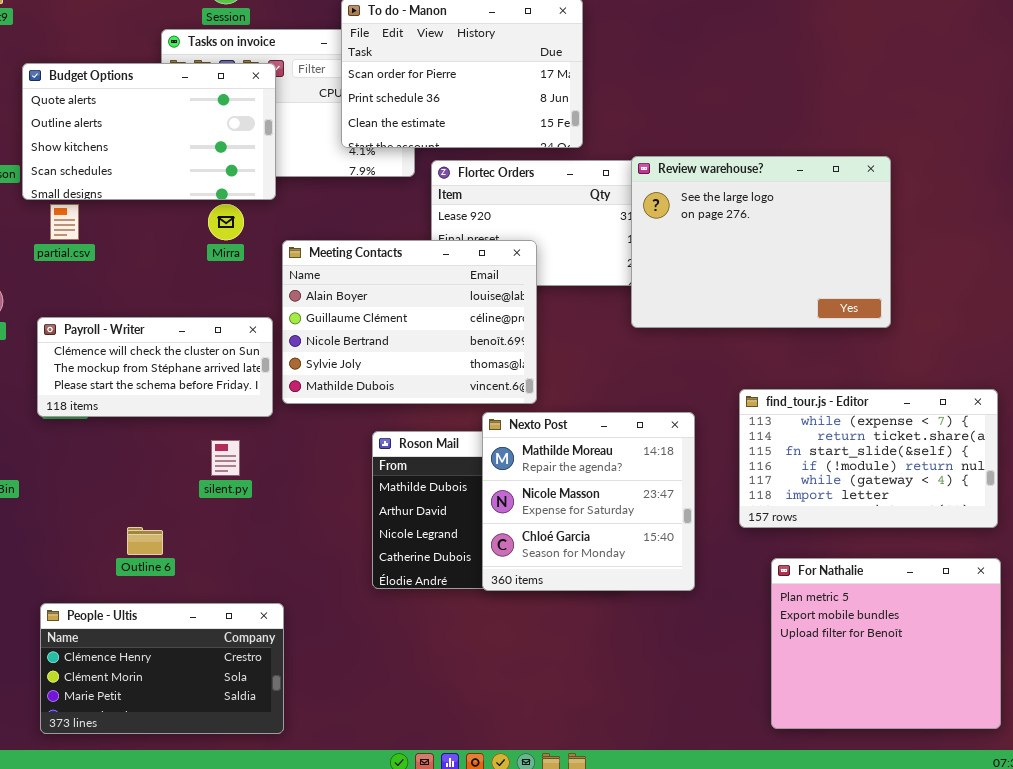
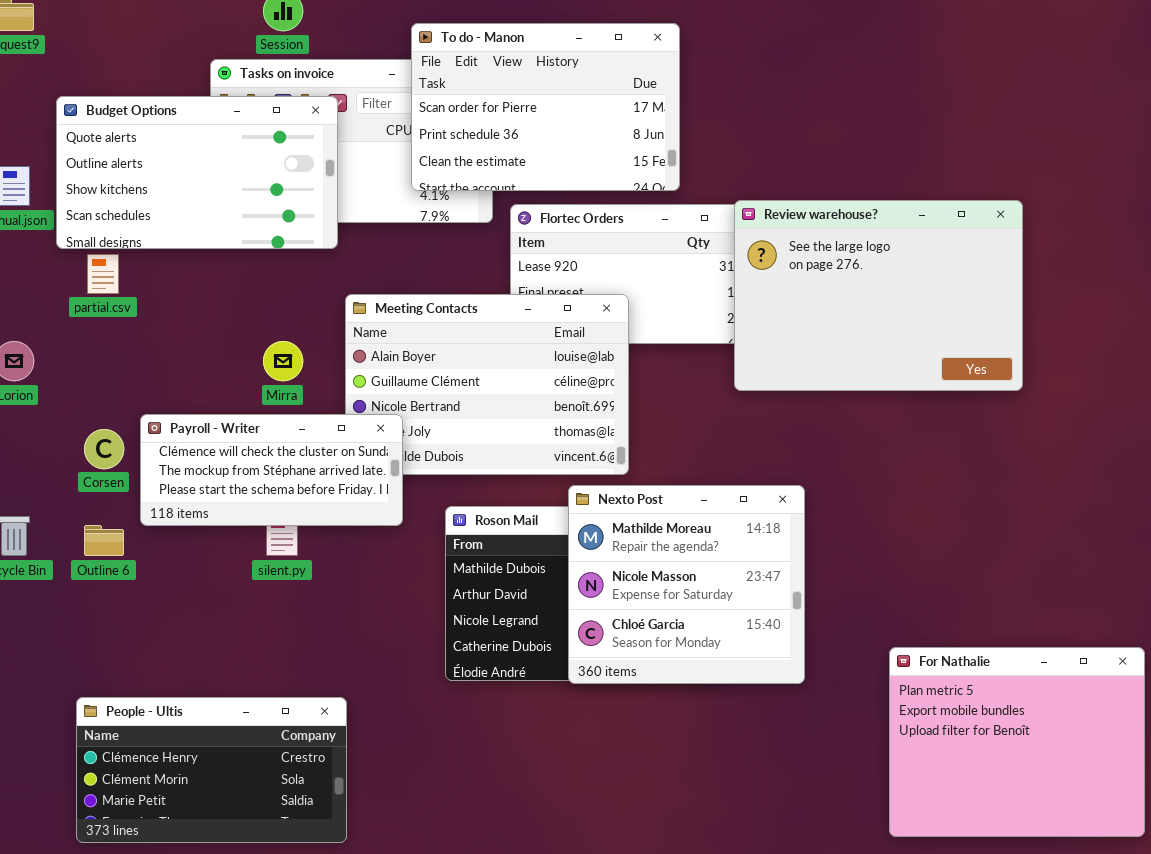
Mirra: [208,204,244,240] -> [263,341,303,381], moved
Payroll - Writer: [37,317,273,417] -> [140,414,403,526], moved
find_tour.js - Editor: [739,389,998,528] -> none, closed
Outline 6: [127,527,163,555] -> [84,525,124,556], moved

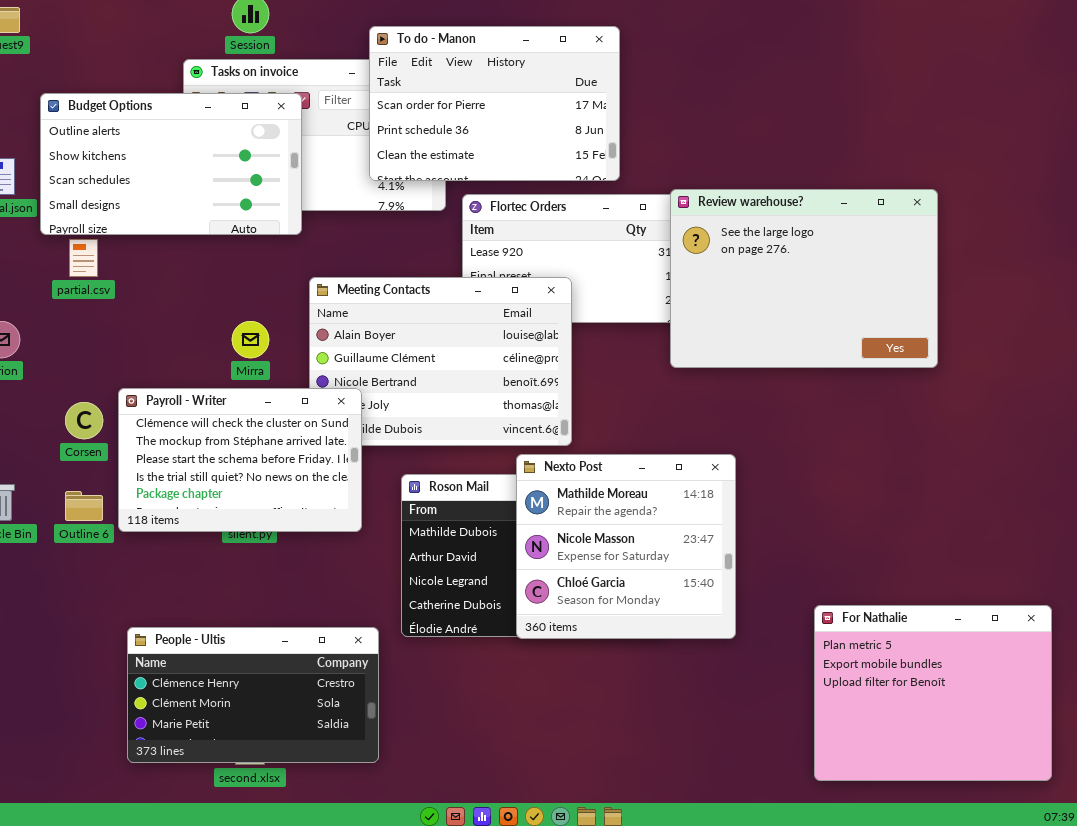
Budget Options: [56,96,338,249] -> [40,93,302,235], scrolled down 1 row
Payroll - Writer: [140,414,403,526] -> [118,388,362,532], resized
People - Ultis: [76,697,347,843] -> [127,627,379,763], moved

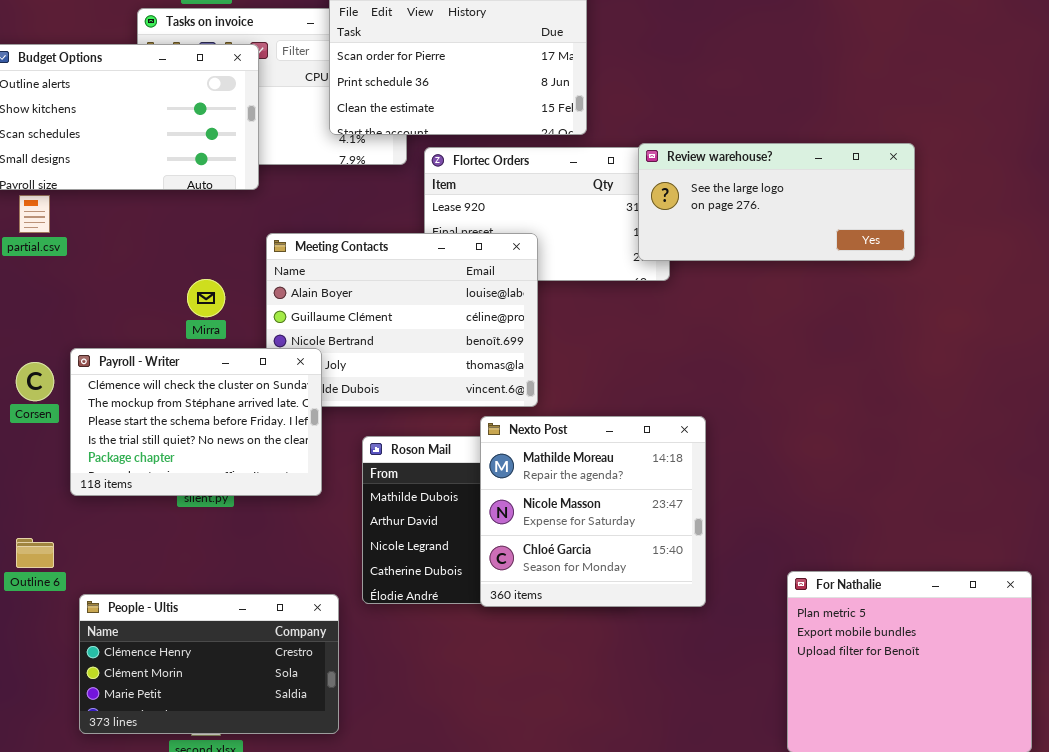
Review warehouse?: [670,189,938,368] -> [638,143,915,261], resized
Outline 6: [65,491,103,521] -> [16,538,54,568], moved

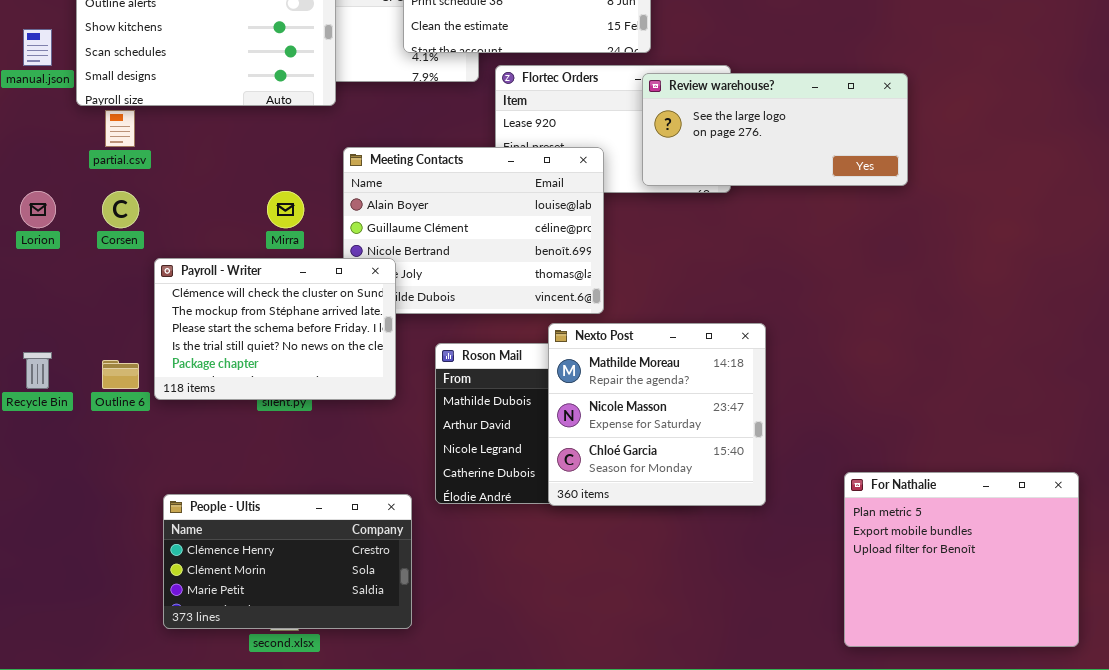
Review warehouse?: [638,143,915,261] -> [642,73,908,186], moved
Corsen: [16,362,54,401] -> [102,191,139,228], moved
Outline 6: [16,538,54,568] -> [102,360,139,389], moved

